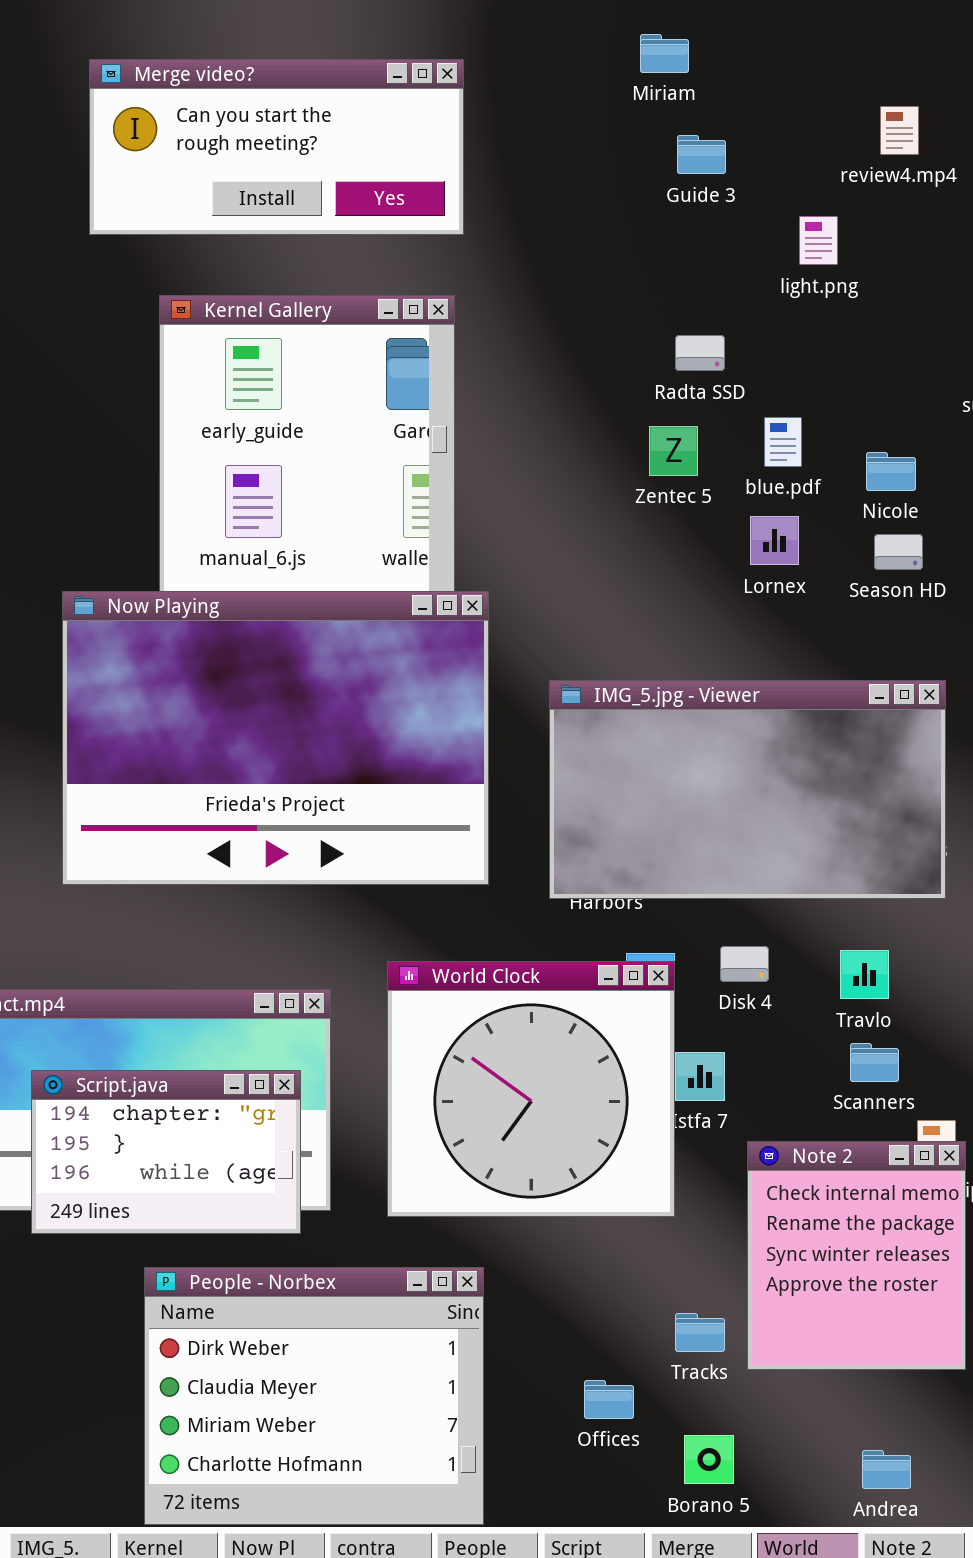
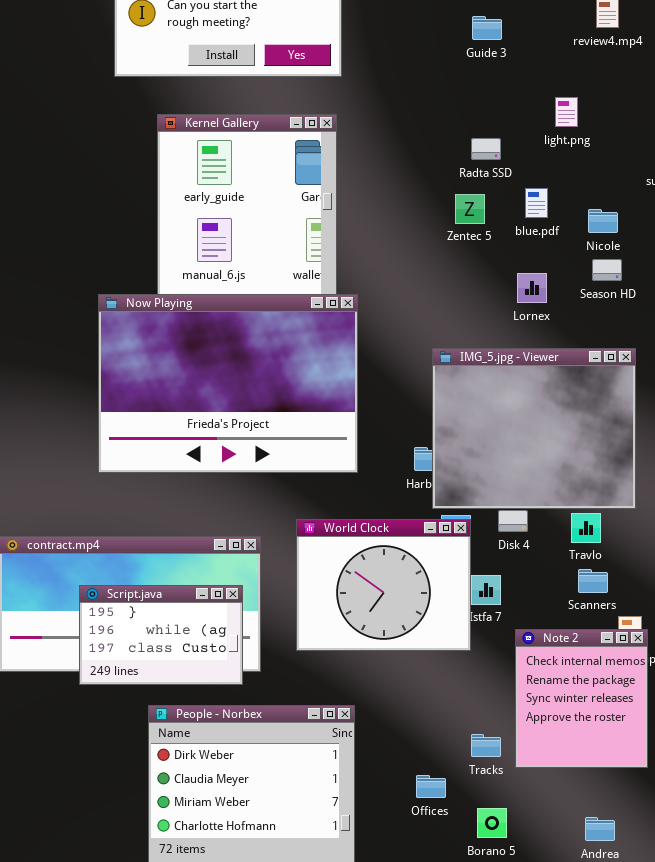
light.png: [799,216,838,265] -> [555,97,578,127], moved
Lornex: [750,516,799,565] -> [517,273,547,303], moved
IMG_5.jpg - Viewer: [549,680,946,899] -> [432,348,636,509], resized
World Clock: [387,961,675,1217] -> [296,519,471,651], resized
Script.java: [31,1070,301,1234] -> [79,585,243,685], scrolled down 1 row

